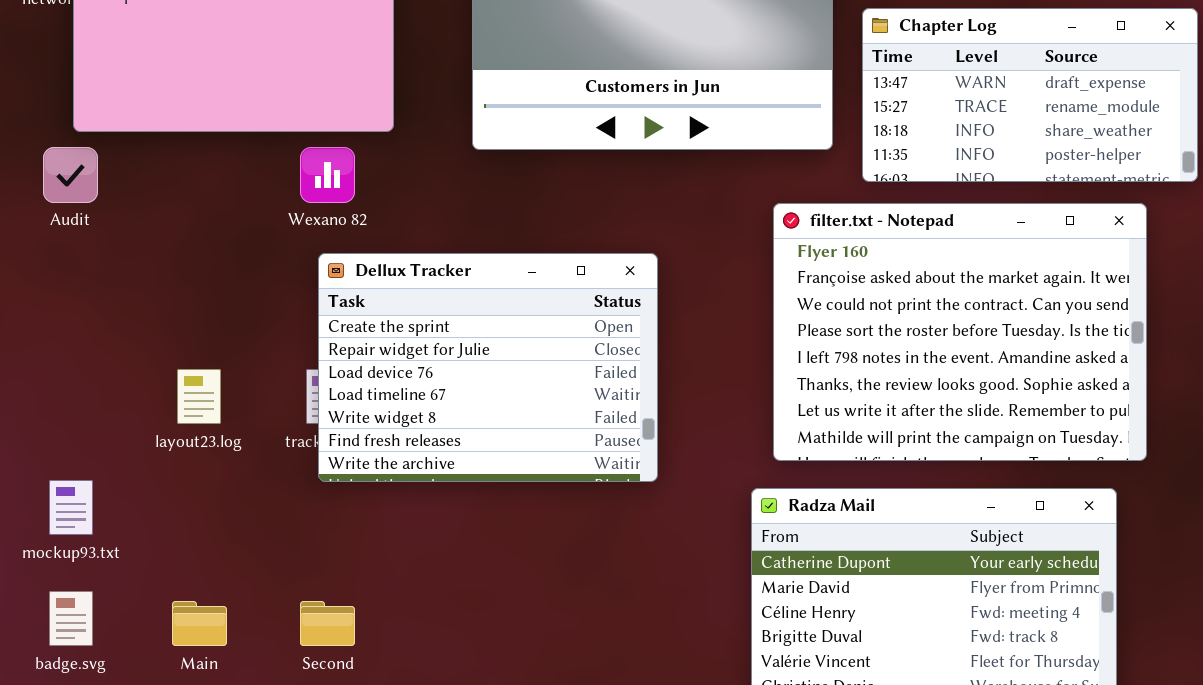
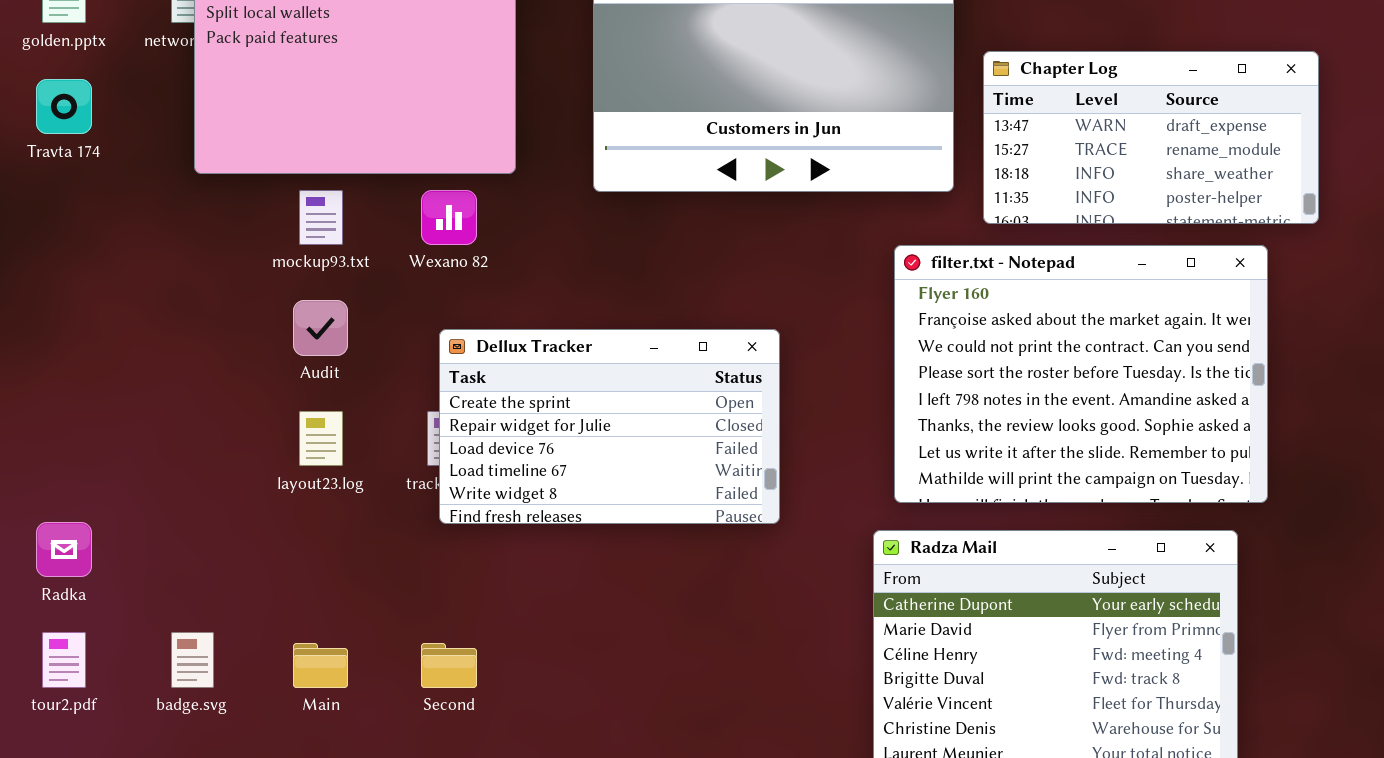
Audit: [43,147,98,203] -> [293,300,348,356], moved
Dellux Tracker: [318,253,658,482] -> [439,329,780,524], resized
mockup93.txt: [49,480,93,535] -> [299,190,343,245], moved

